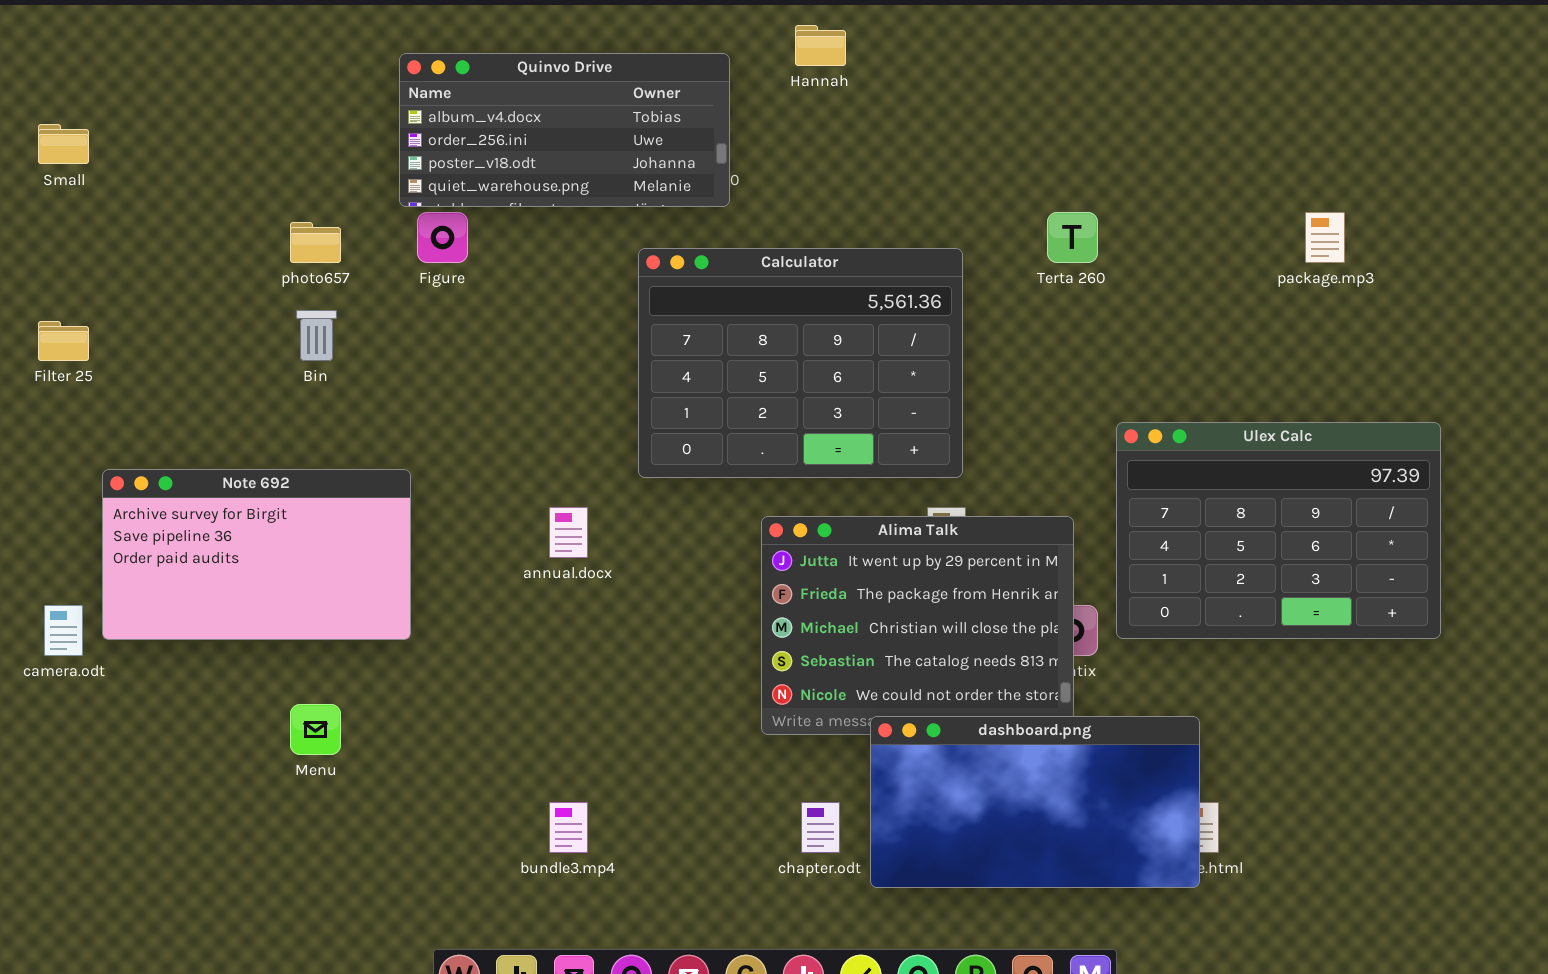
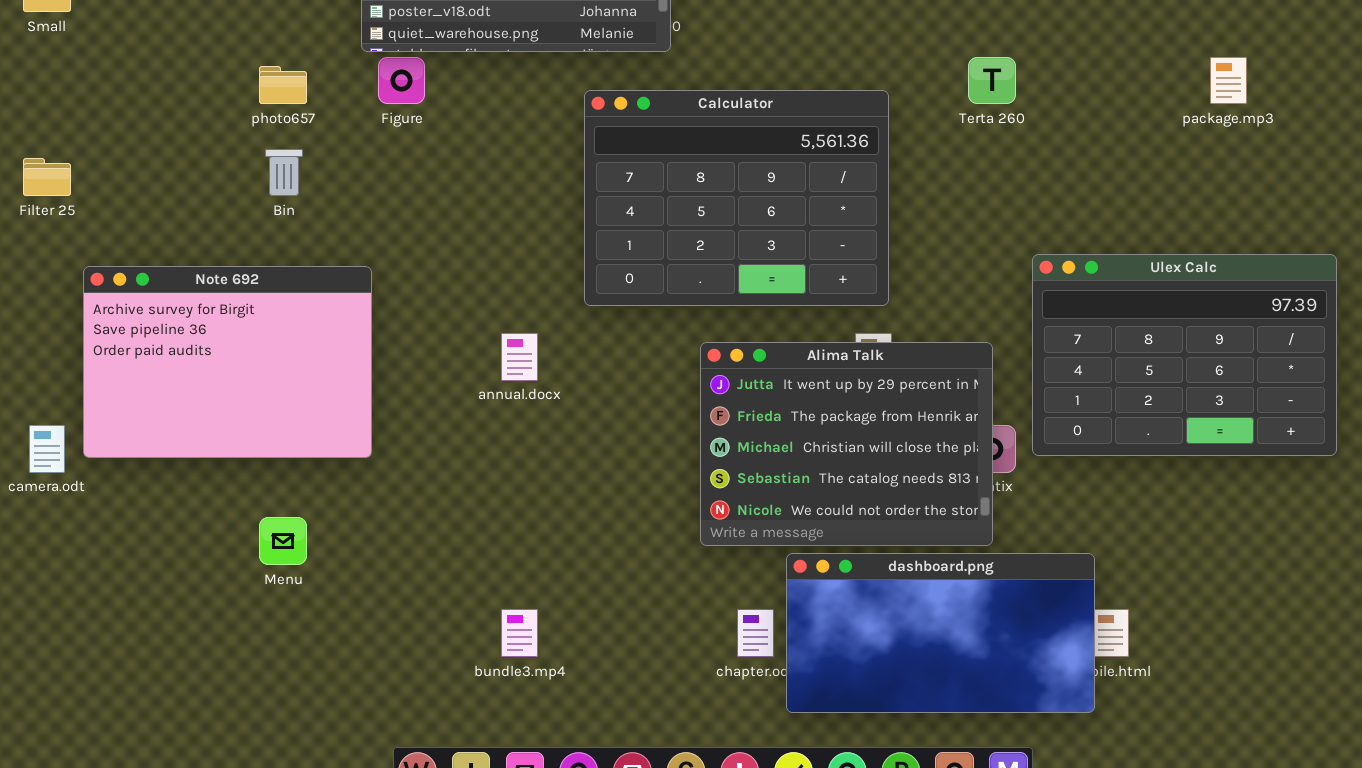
Note 692: [102,469,411,640] -> [83,266,372,458], resized
dashboard.png: [870,716,1200,888] -> [786,553,1095,713], moved

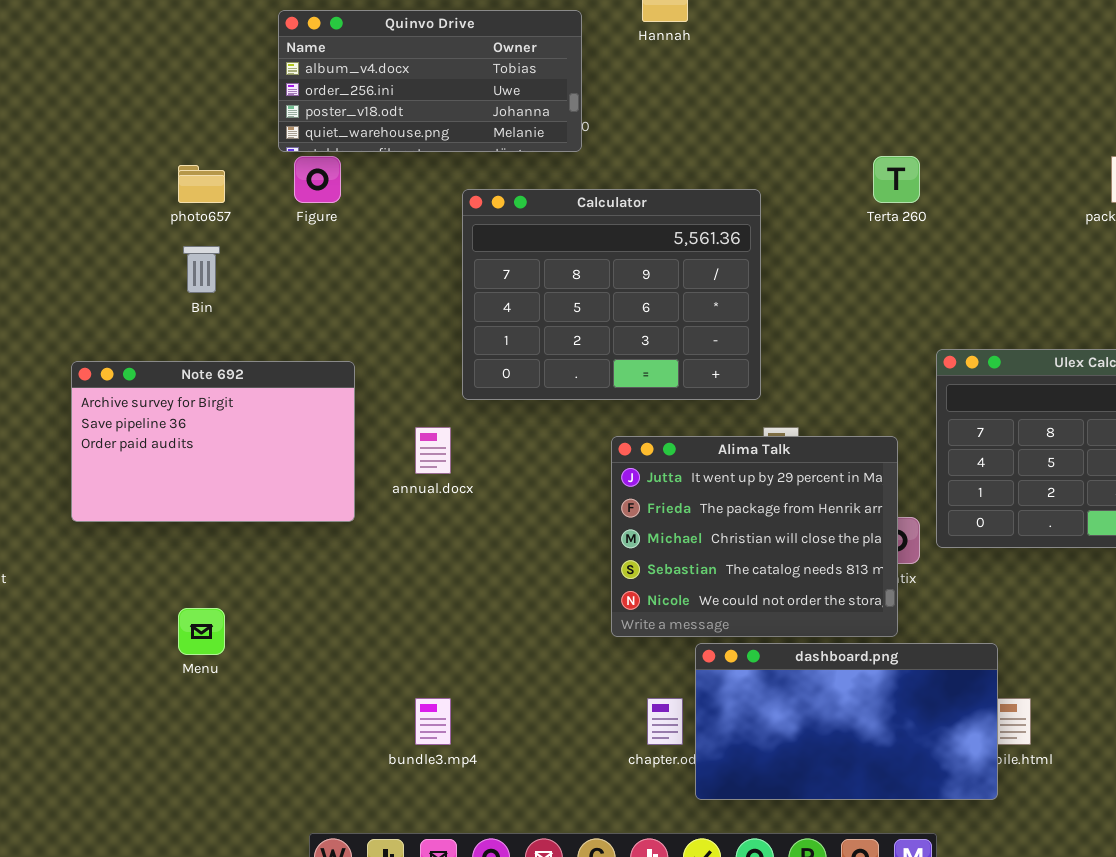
Calculator: [584,90,889,306] -> [462,189,761,400], moved
Note 692: [83,266,372,458] -> [71,361,355,522], moved, resized

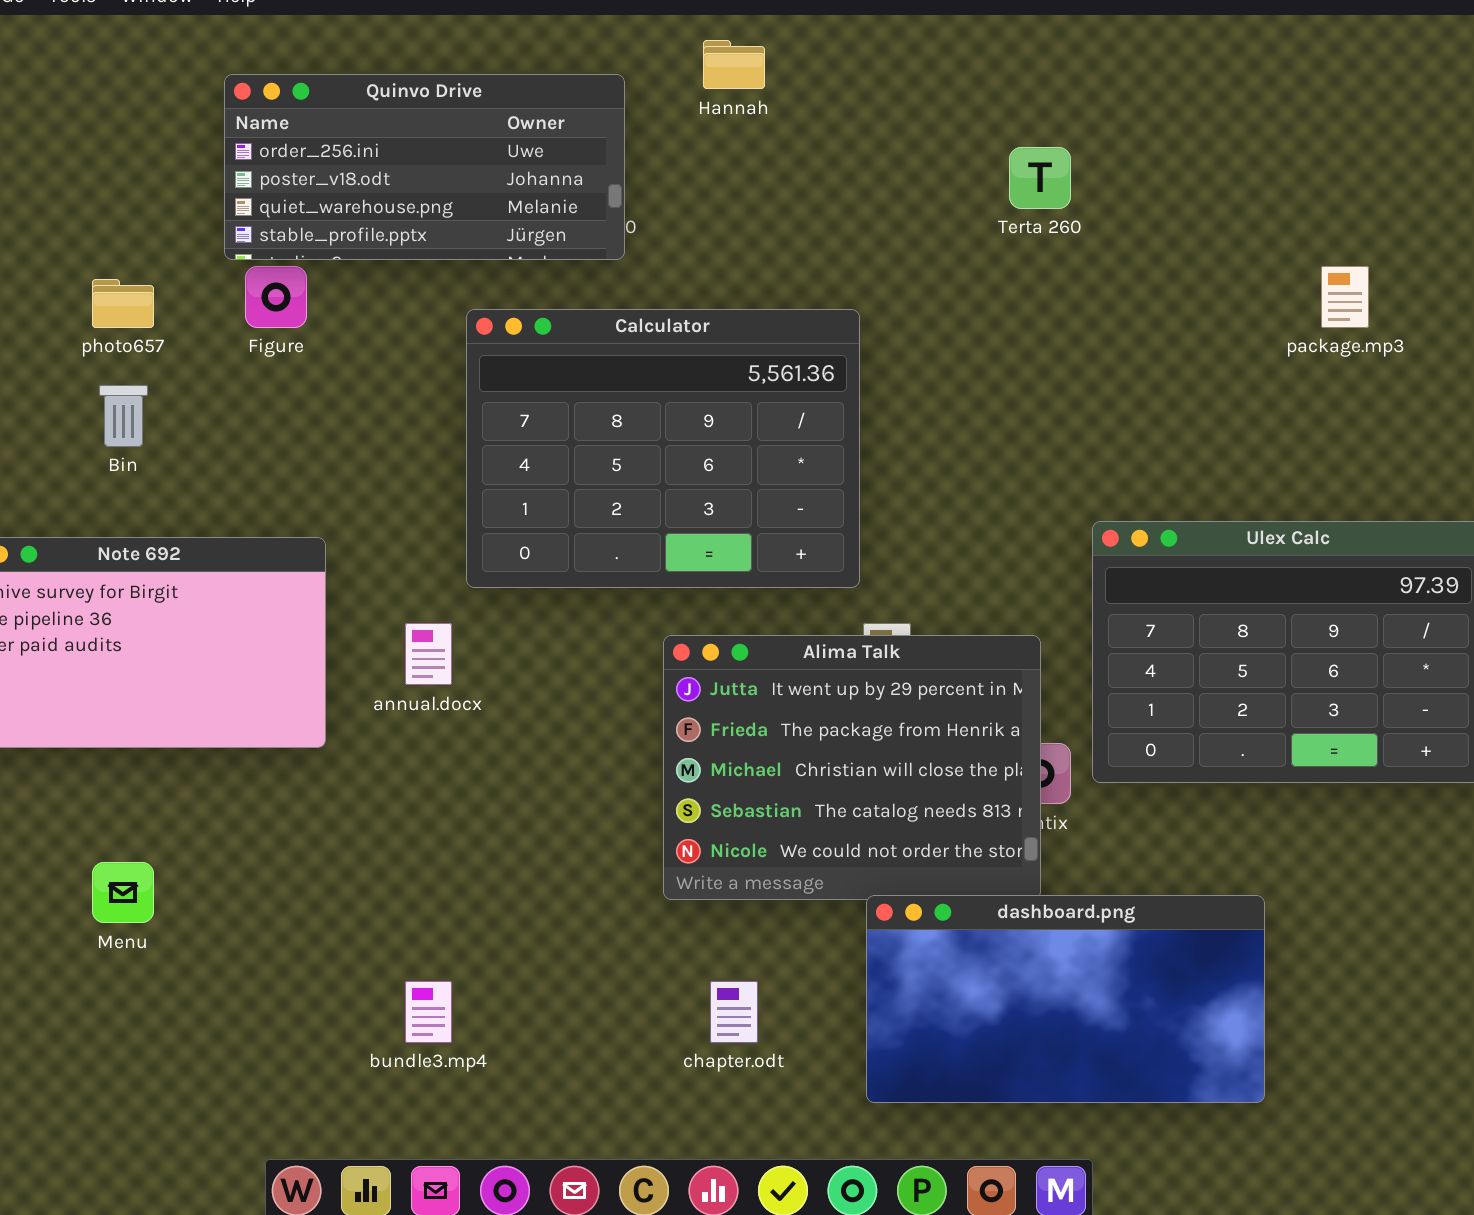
Quinvo Drive: [278,10,582,152] -> [224,74,625,260], scrolled down 1 row
Terta 260: [873,156,920,203] -> [1009,147,1071,209], moved
dashboard.png: [695,643,998,800] -> [866,895,1265,1103], moved

